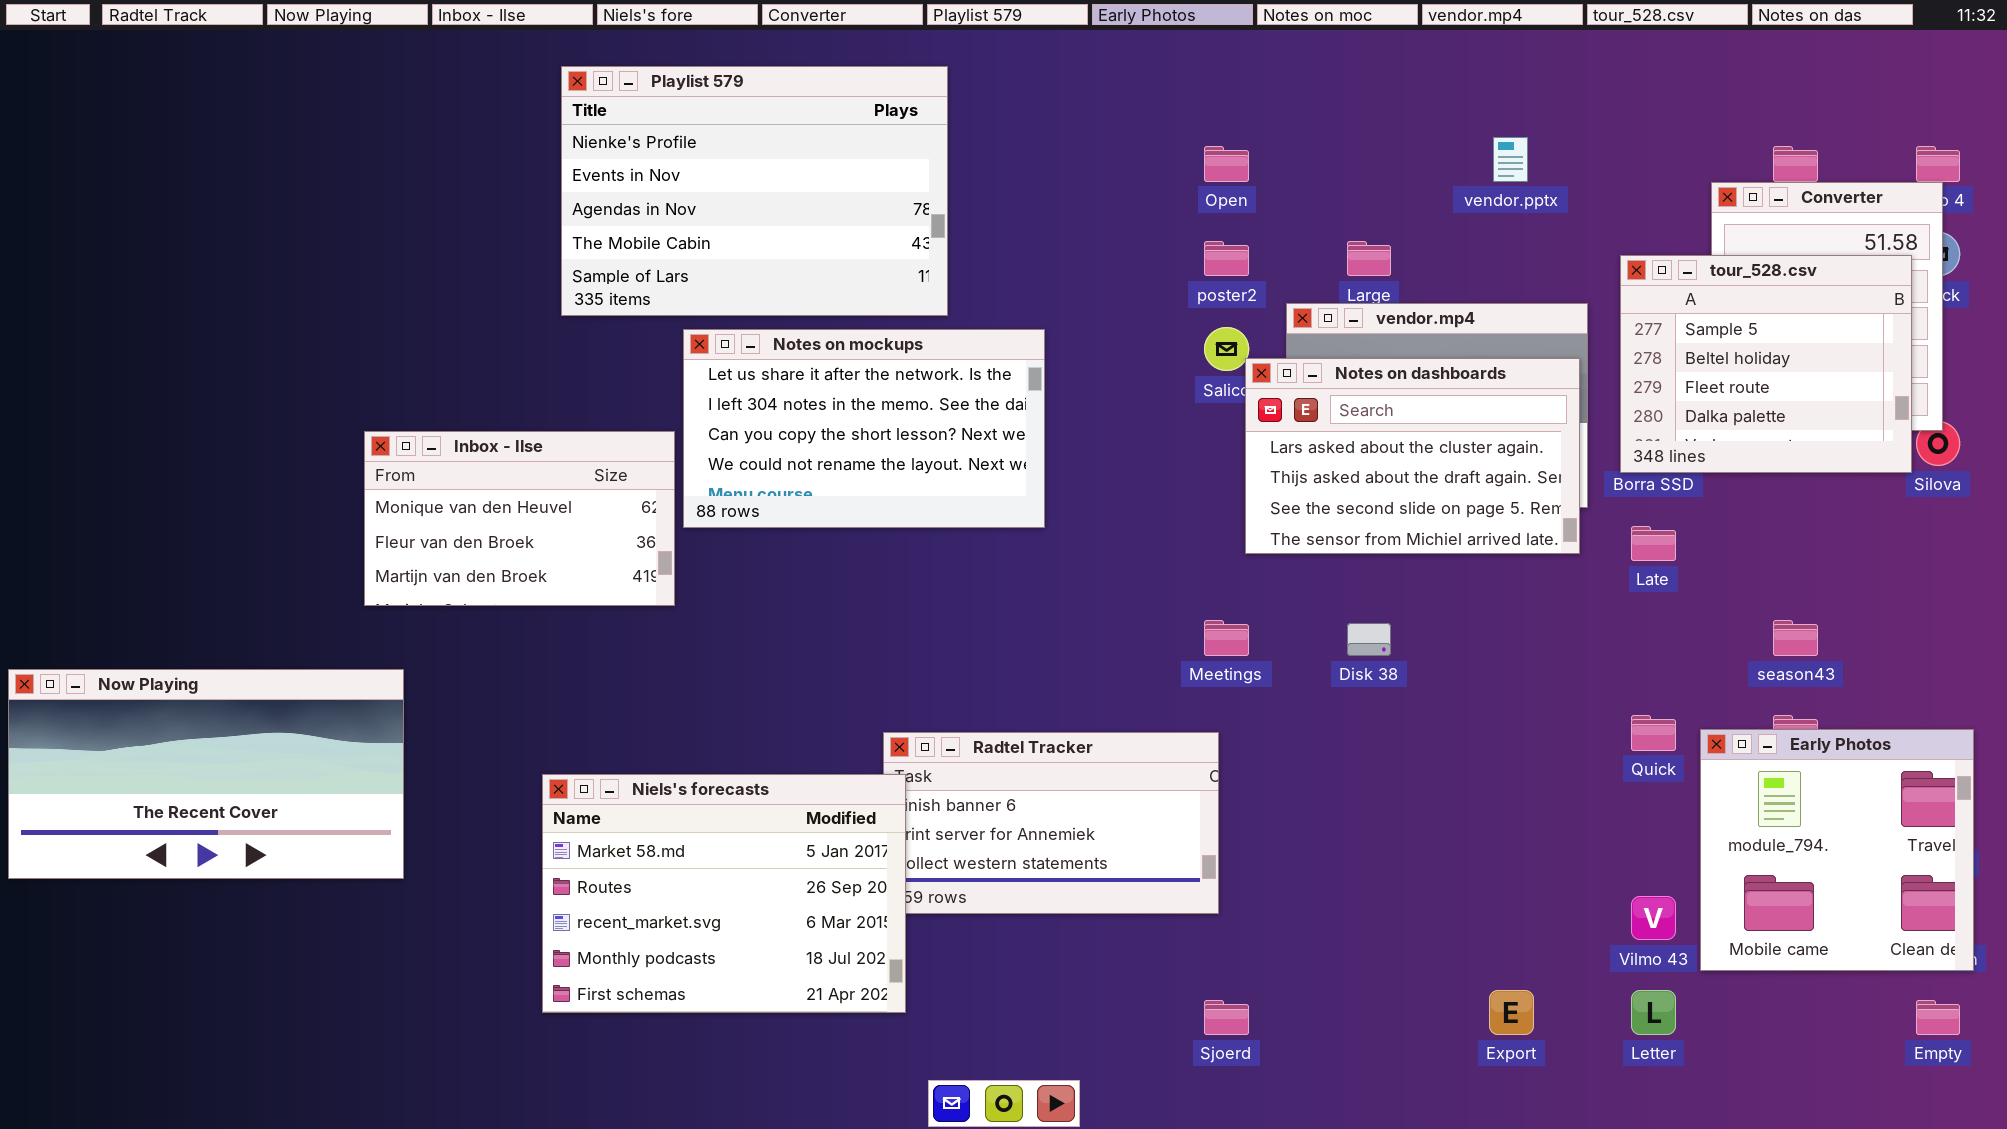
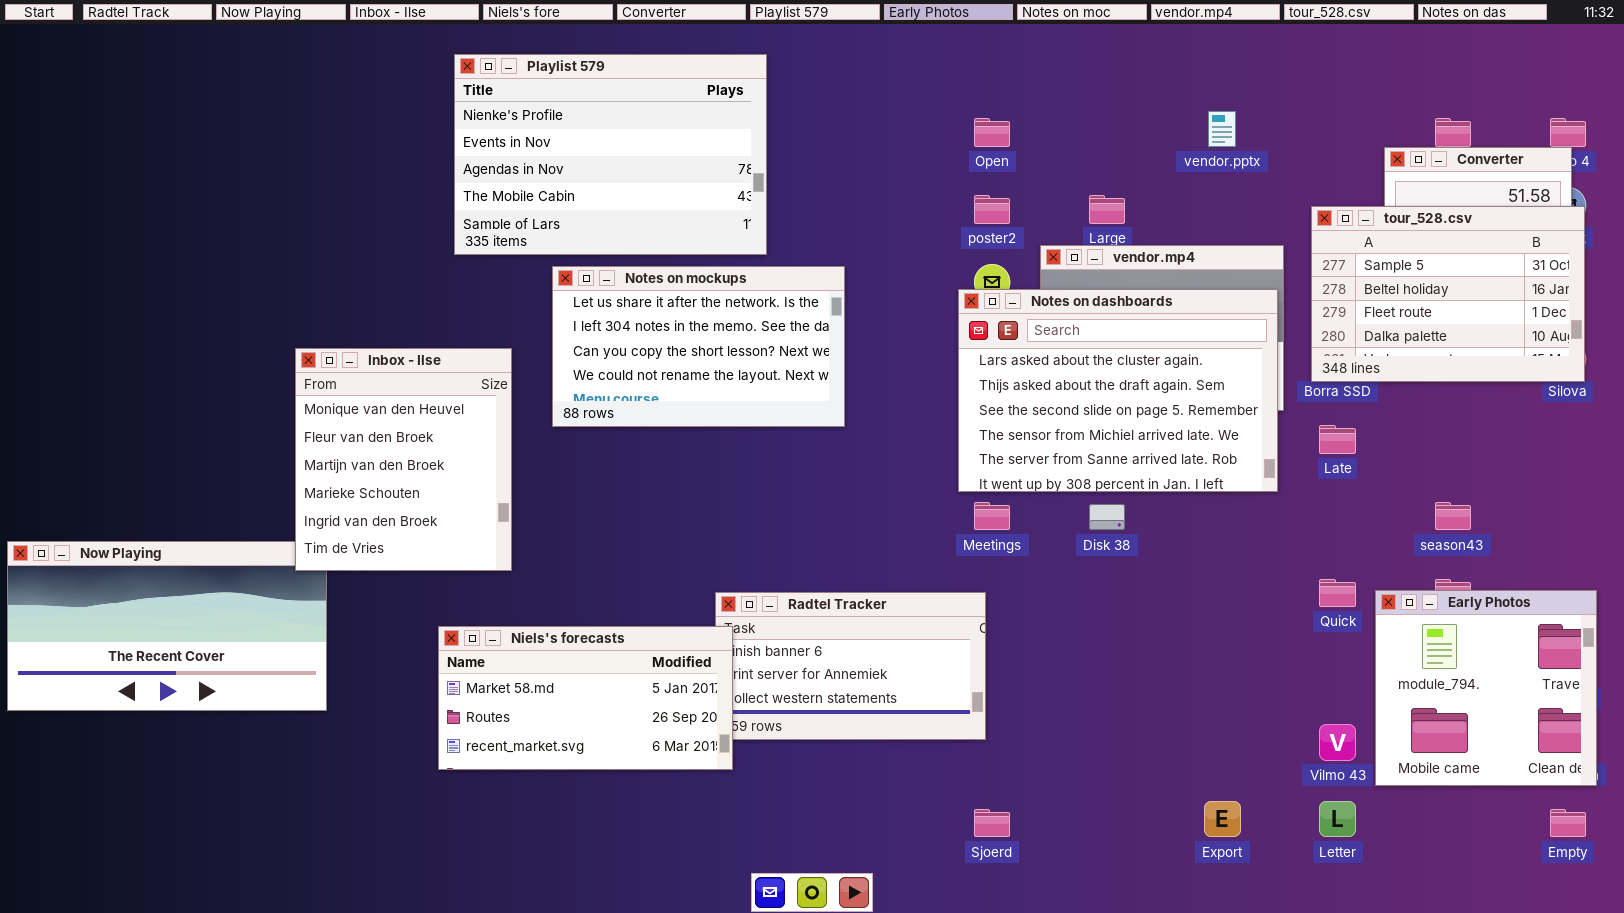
tour_528.csv: [1620,255,1912,473] -> [1311,206,1585,382], resized
Notes on dashboards: [1245,358,1580,554] -> [958,289,1278,492], resized
Inbox - Ilse: [364,431,675,606] -> [295,348,512,571], resized
Niels's forecasts: [542,774,906,1013] -> [438,626,733,770], resized

